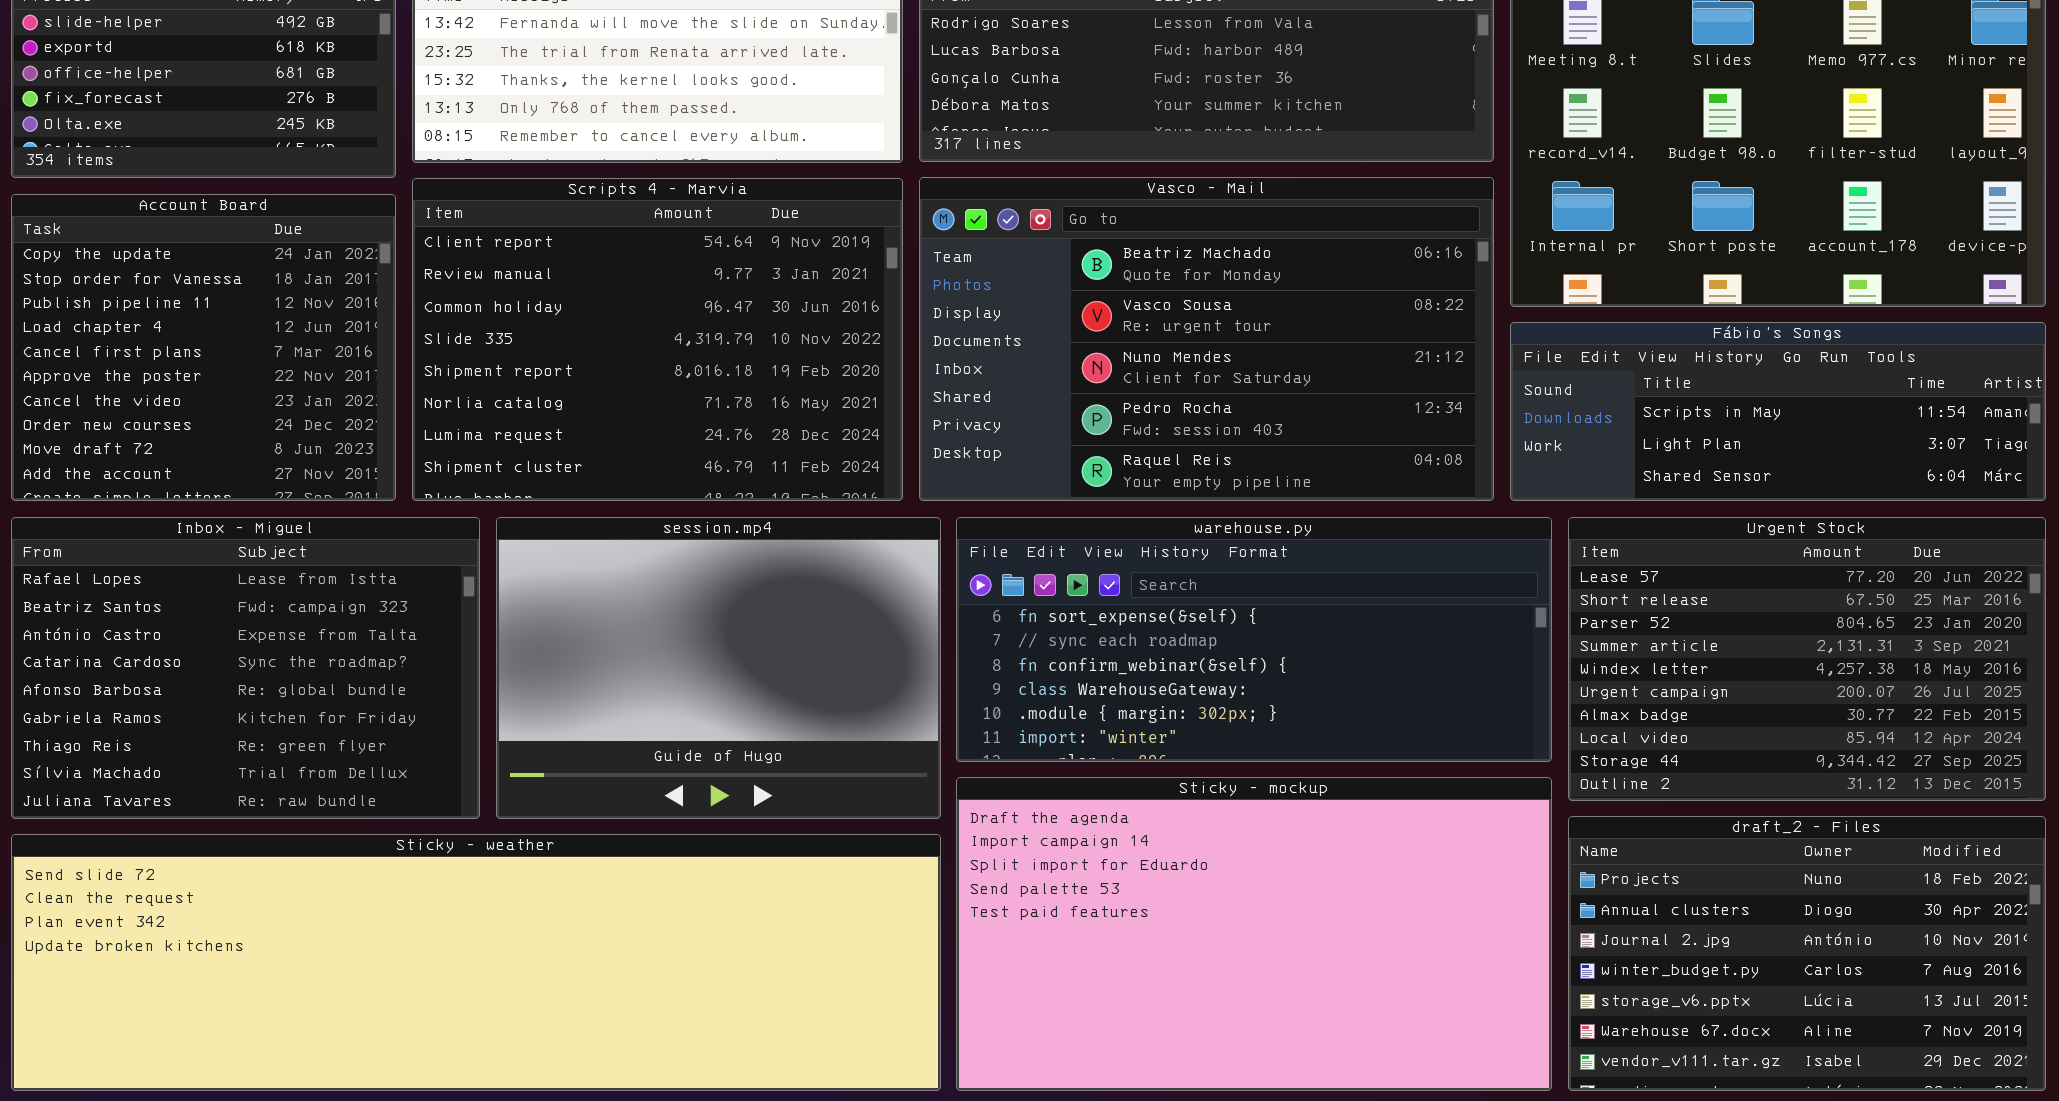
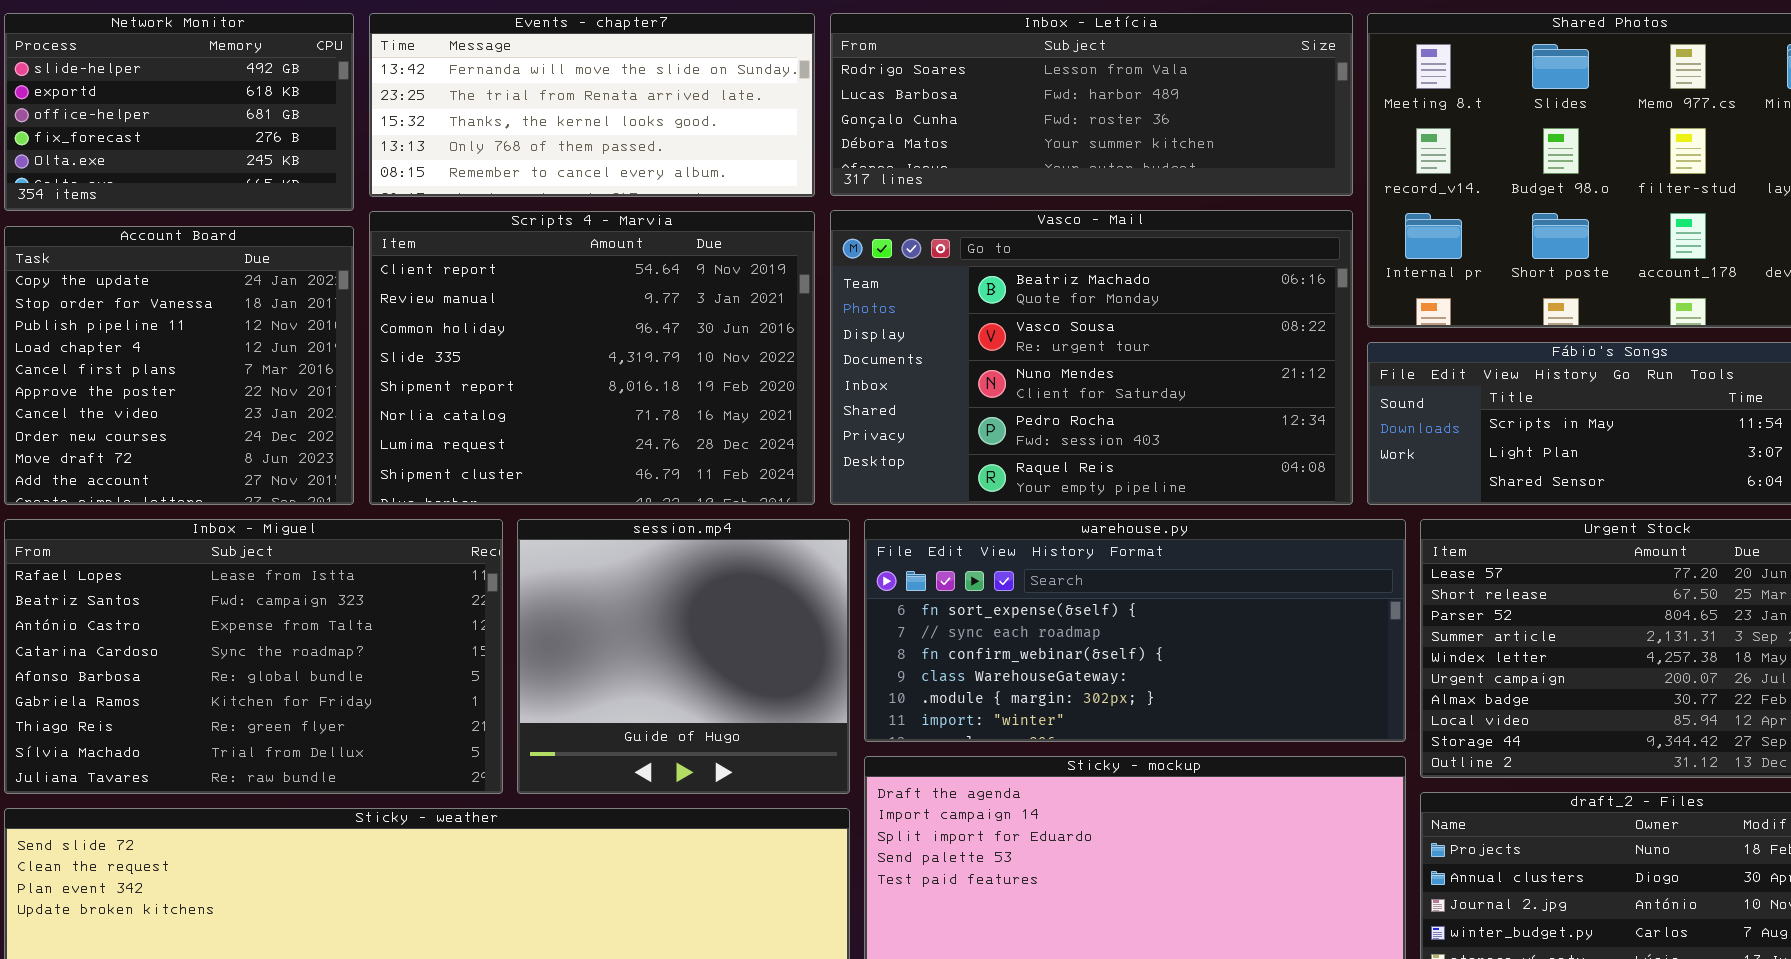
Inbox - Miguel: [11,517,480,819] -> [4,519,503,794], resized
session.mp4: [496,517,941,819] -> [517,519,850,794], resized

